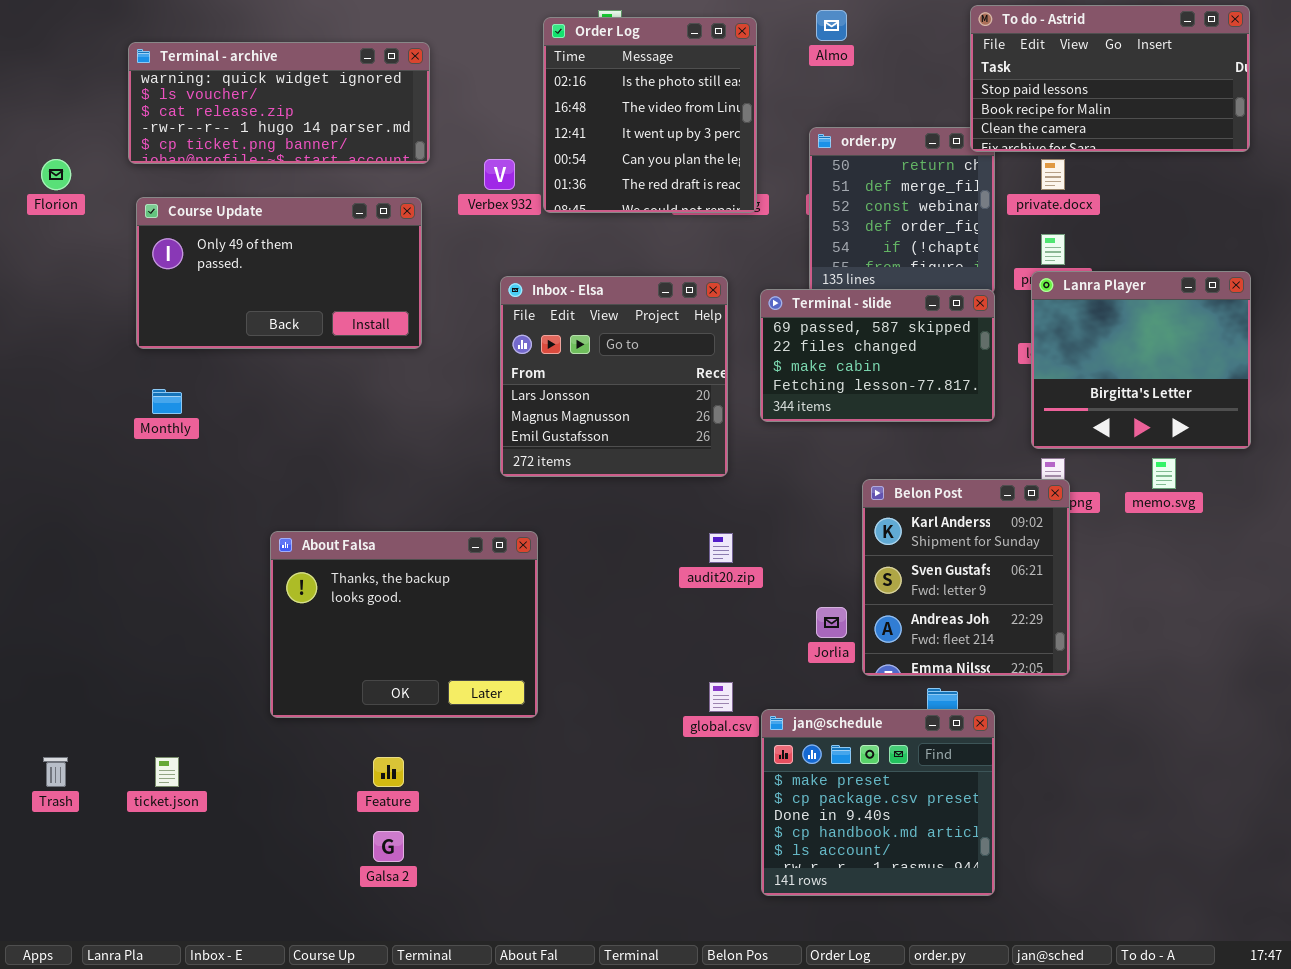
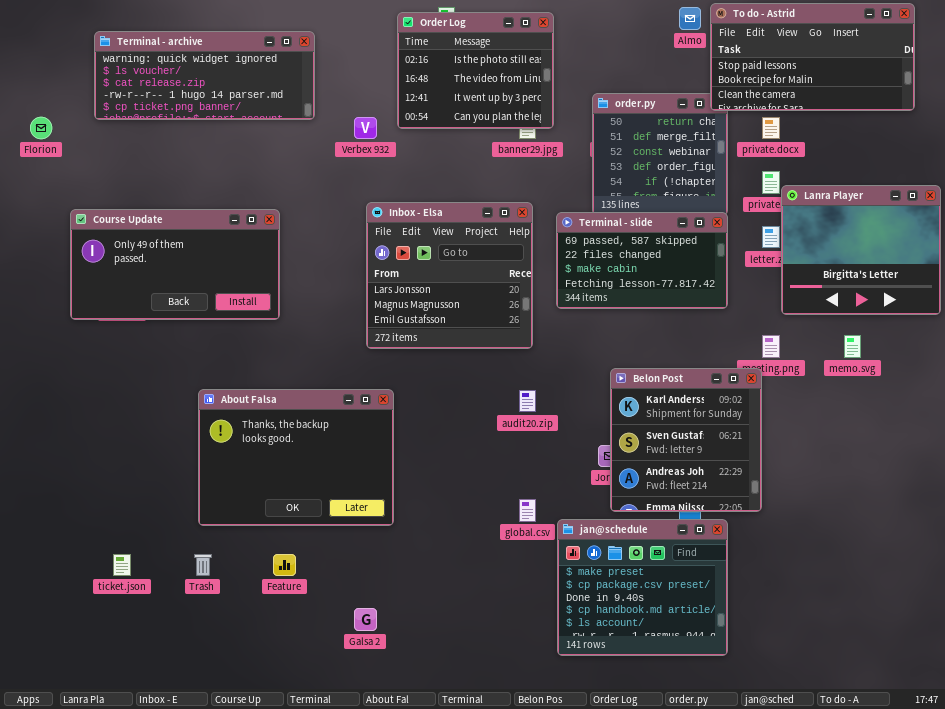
Almo: [816,10,847,41] -> [679,7,701,30], moved
Order Log: [543,17,757,213] -> [397,12,554,129], resized
Course Update: [136,197,422,349] -> [70,209,280,320], moved
Lanra Player: [1031,271,1251,449] -> [781,185,941,315], moved
Belon Post: [862,479,1070,676] -> [610,368,762,512], moved
Trash: [43,757,68,787] -> [194,554,212,576], moved
Galsa 2: [373,831,404,862] -> [354,608,377,631], moved

